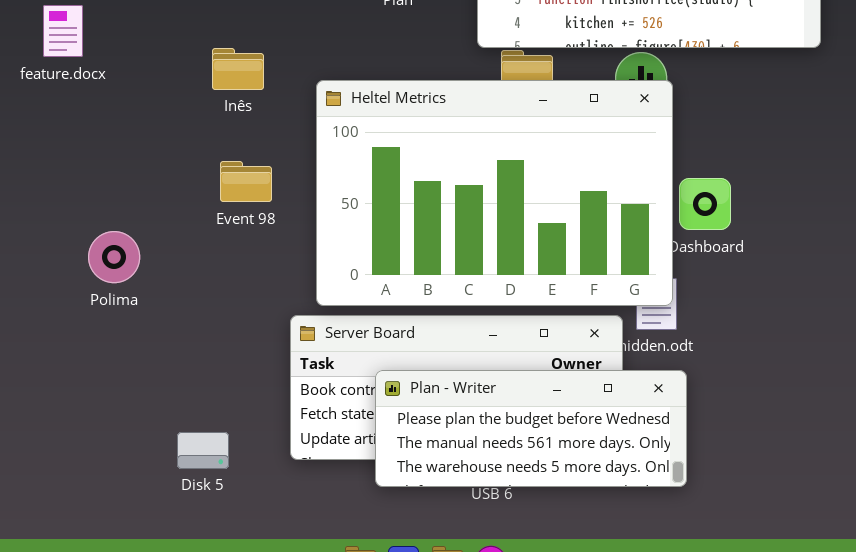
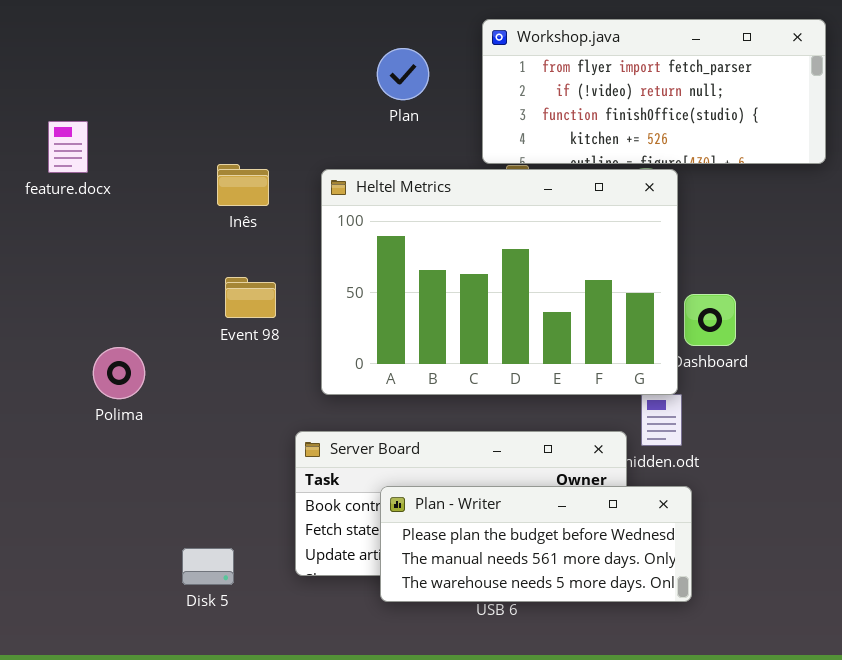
Heltel Metrics: [316,80,673,306] -> [321,169,678,395], moved

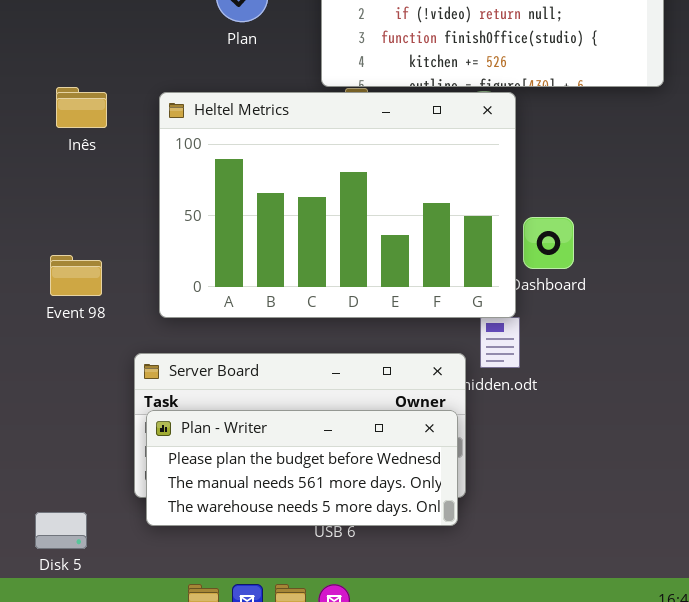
Event 98: [225,277,276,318] -> [50,255,102,296], moved
Plan - Writer: [380,486,692,602] -> [146,410,458,526], moved
Disk 5: [182,548,234,585] -> [35,512,87,549], moved

